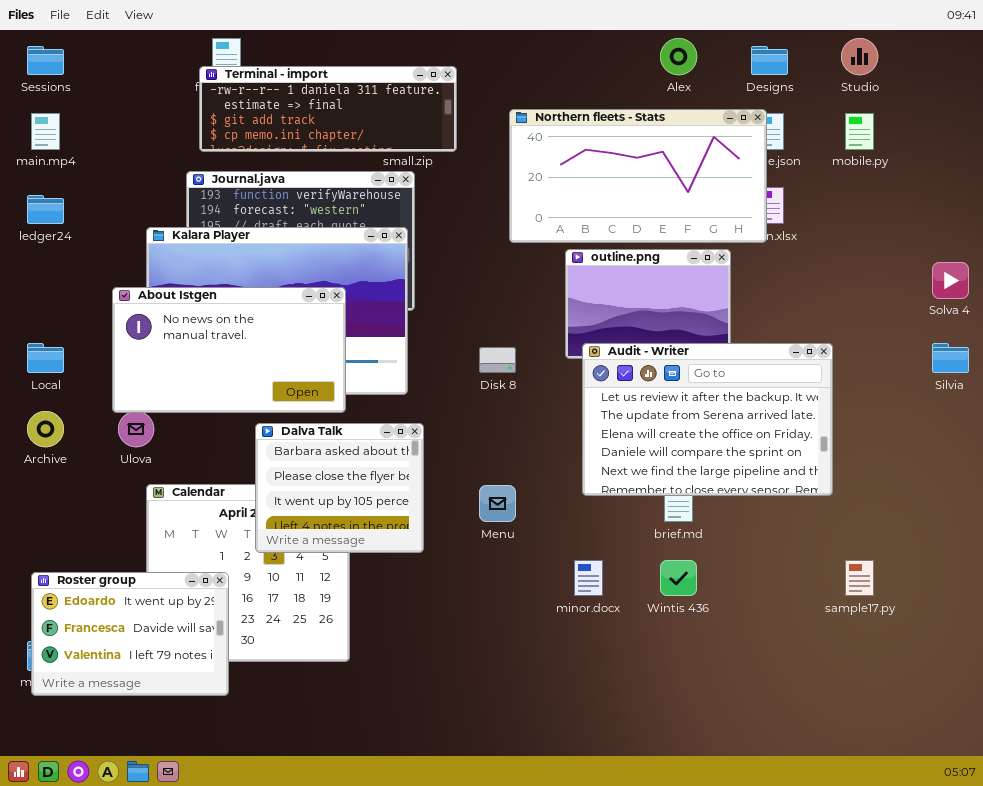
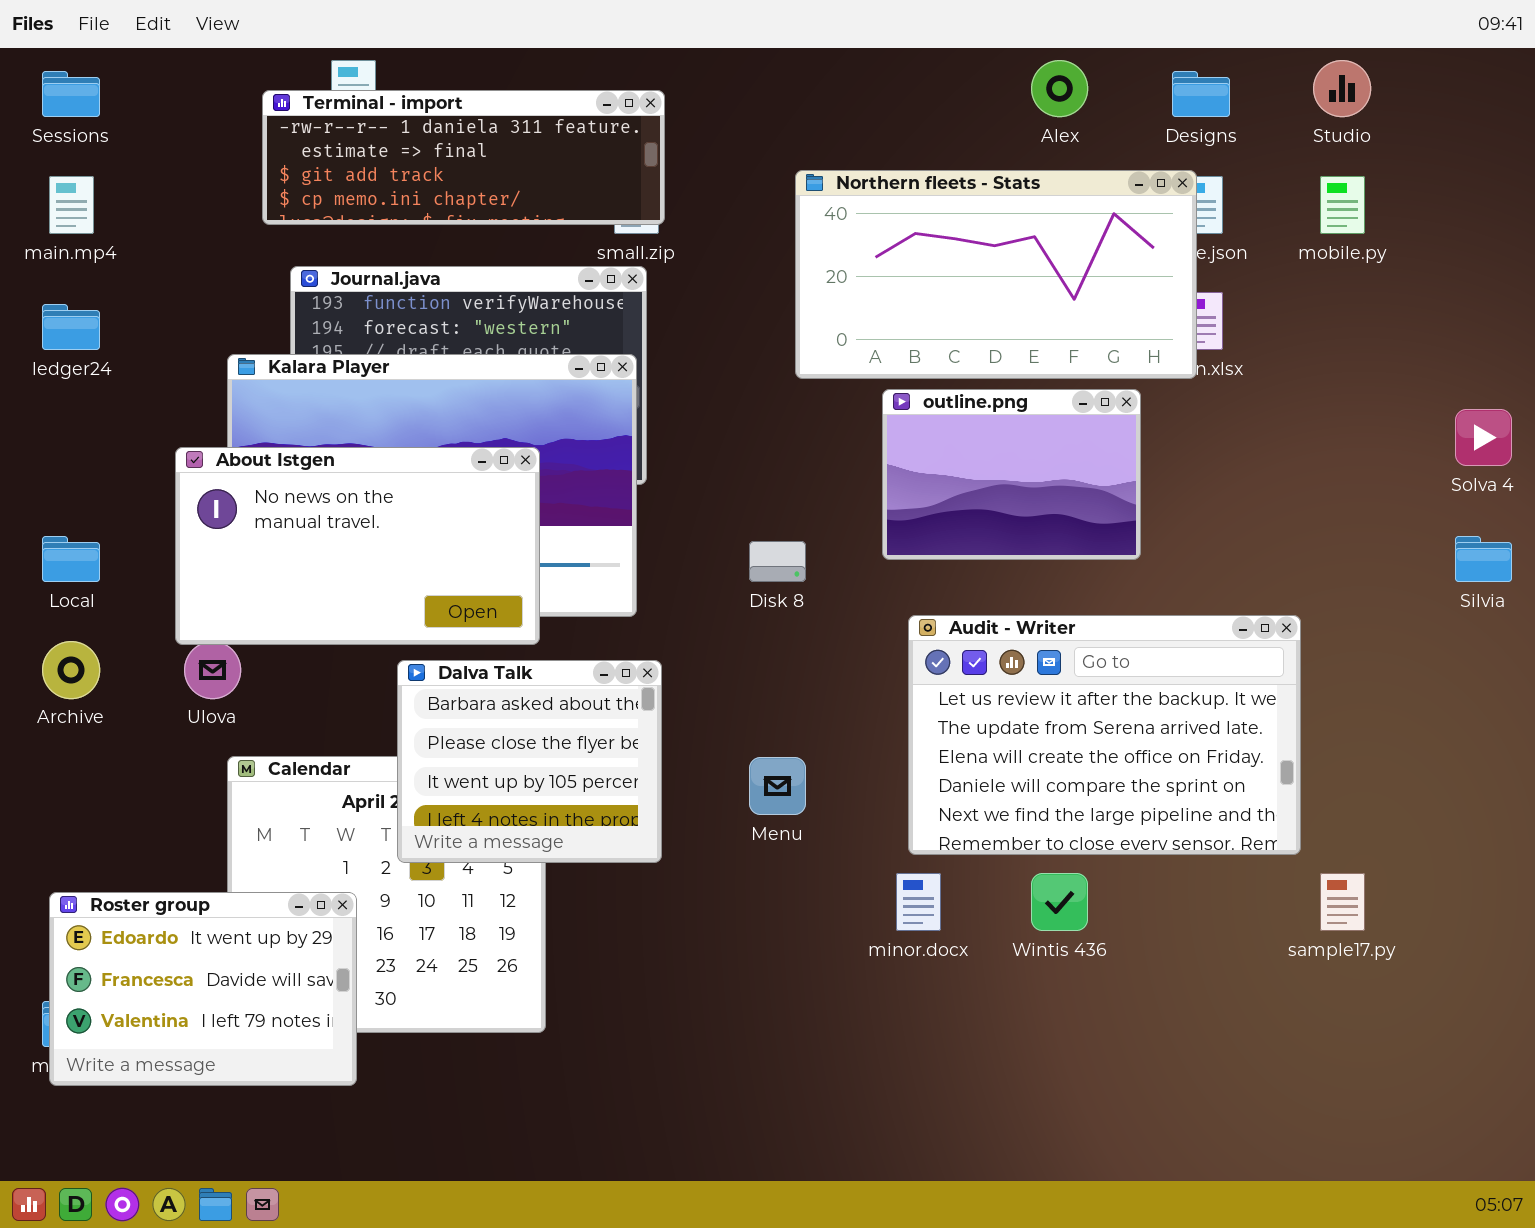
Terminal - import: [199,66,457,152] -> [262,90,665,225], moved
Audit - Writer: [582,343,833,496] -> [908,615,1301,855], moved

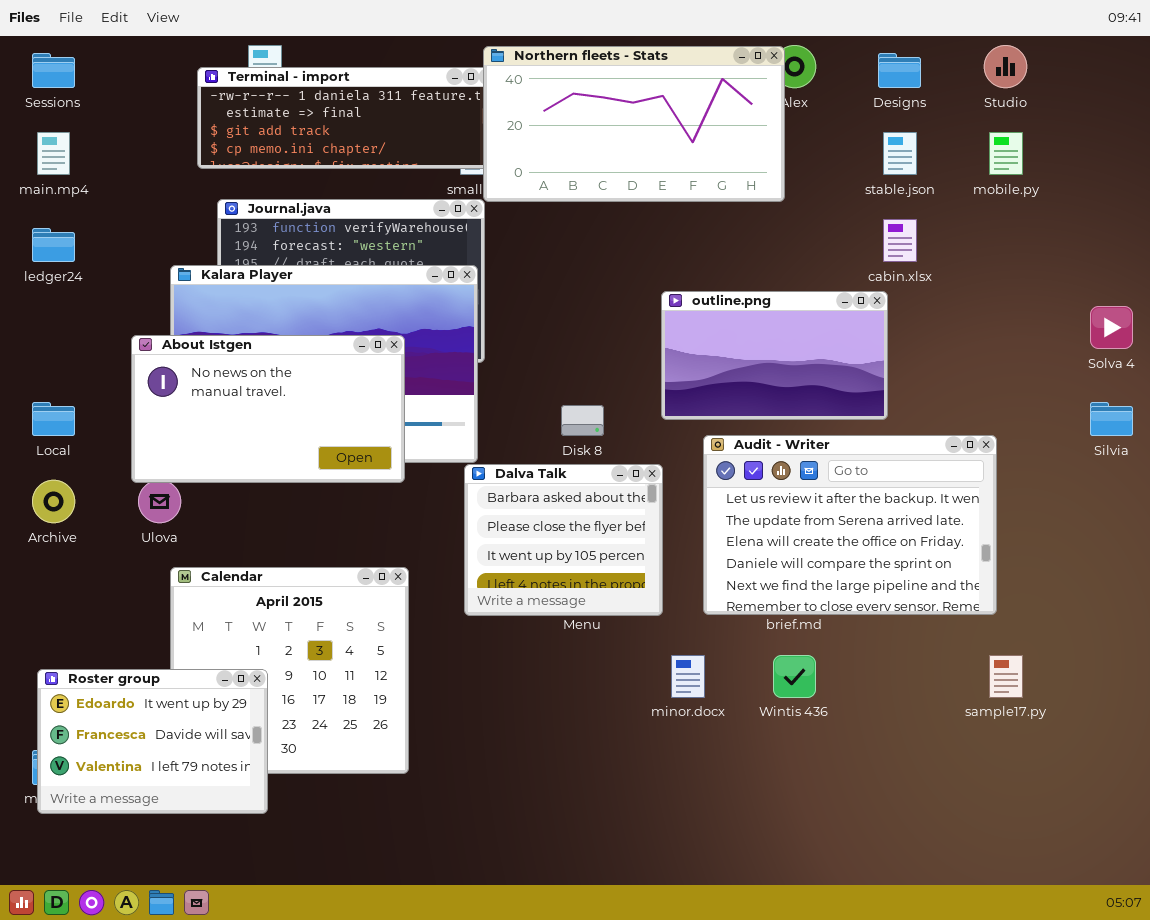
Northern fleets - Stats: [795,170,1197,379] -> [483,46,785,202], moved
outline.png: [882,389,1141,560] -> [661,291,888,420], resized
Audit - Writer: [908,615,1301,855] -> [703,435,997,615], moved
Dalva Talk: [397,660,662,863] -> [464,464,663,616], moved

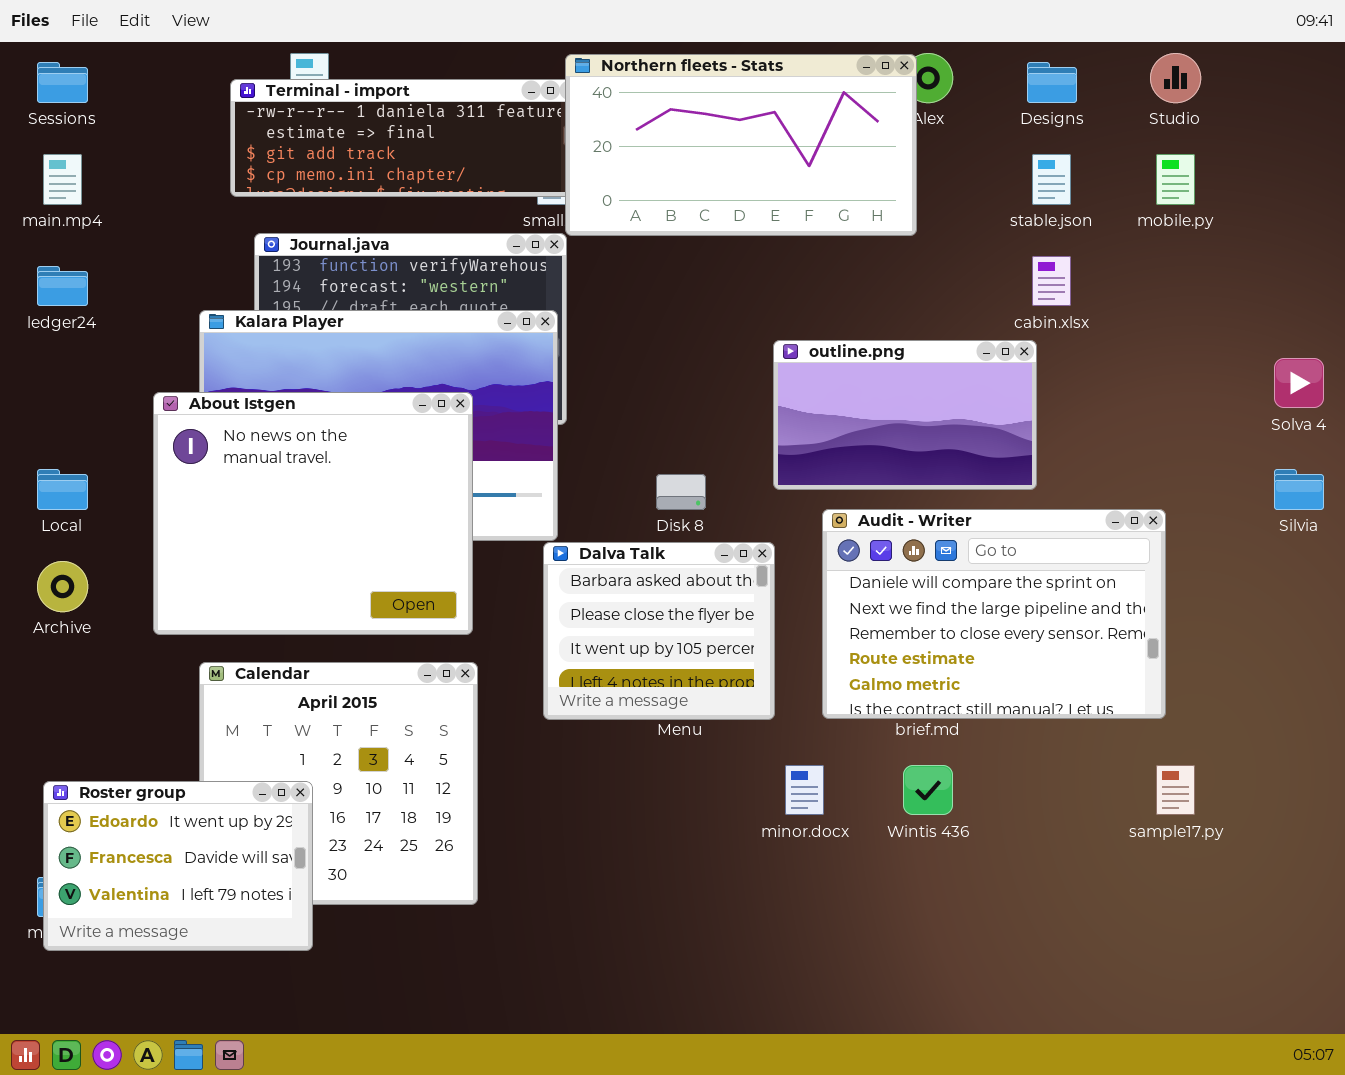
About Istgen: [131,335,405,483] -> [153,392,473,635], resized
Audit - Writer: [703,435,997,615] -> [822,509,1166,719], scrolled down 3 rows

